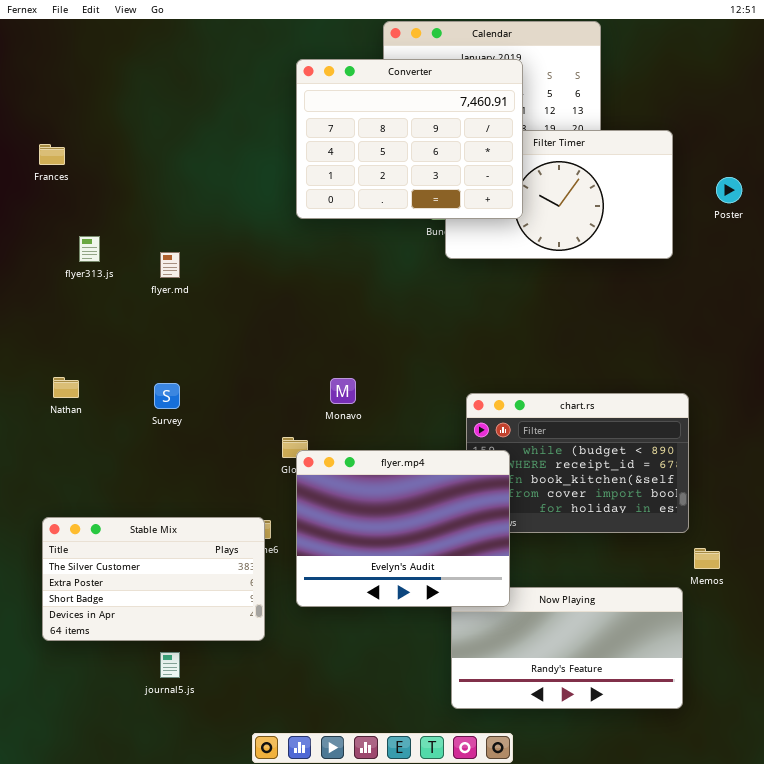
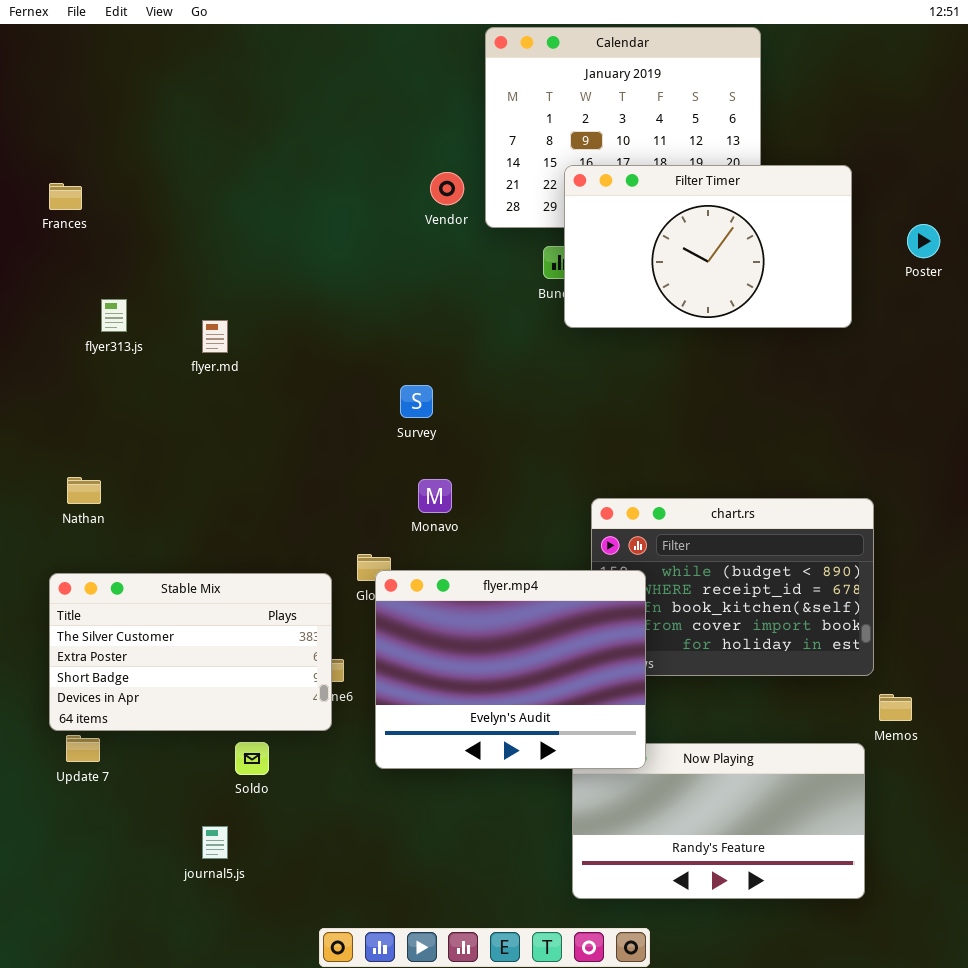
Converter: [296,59,523,219] -> none, closed
Survey: [154,383,180,409] -> [400,385,433,418], moved
Stable Mix: [42,517,265,641] -> [49,573,332,731], moved

